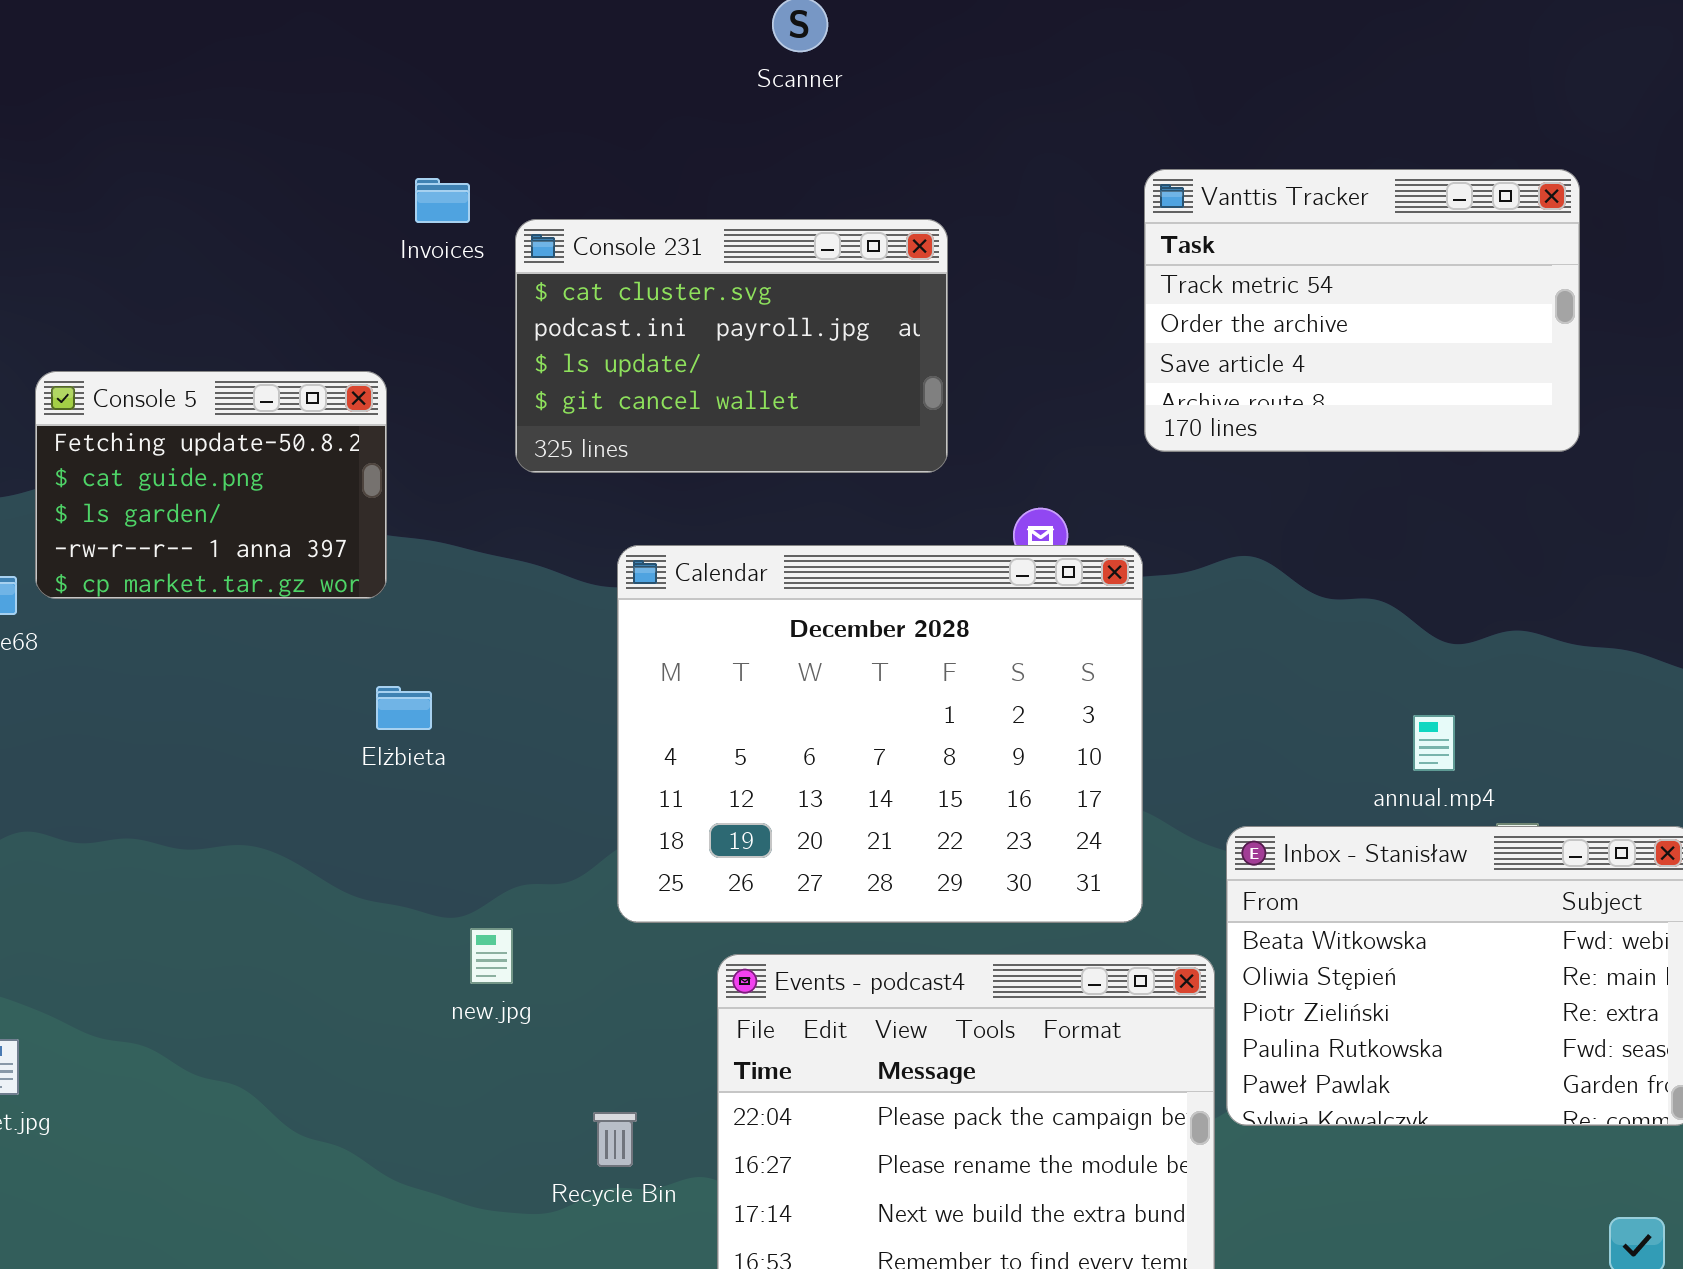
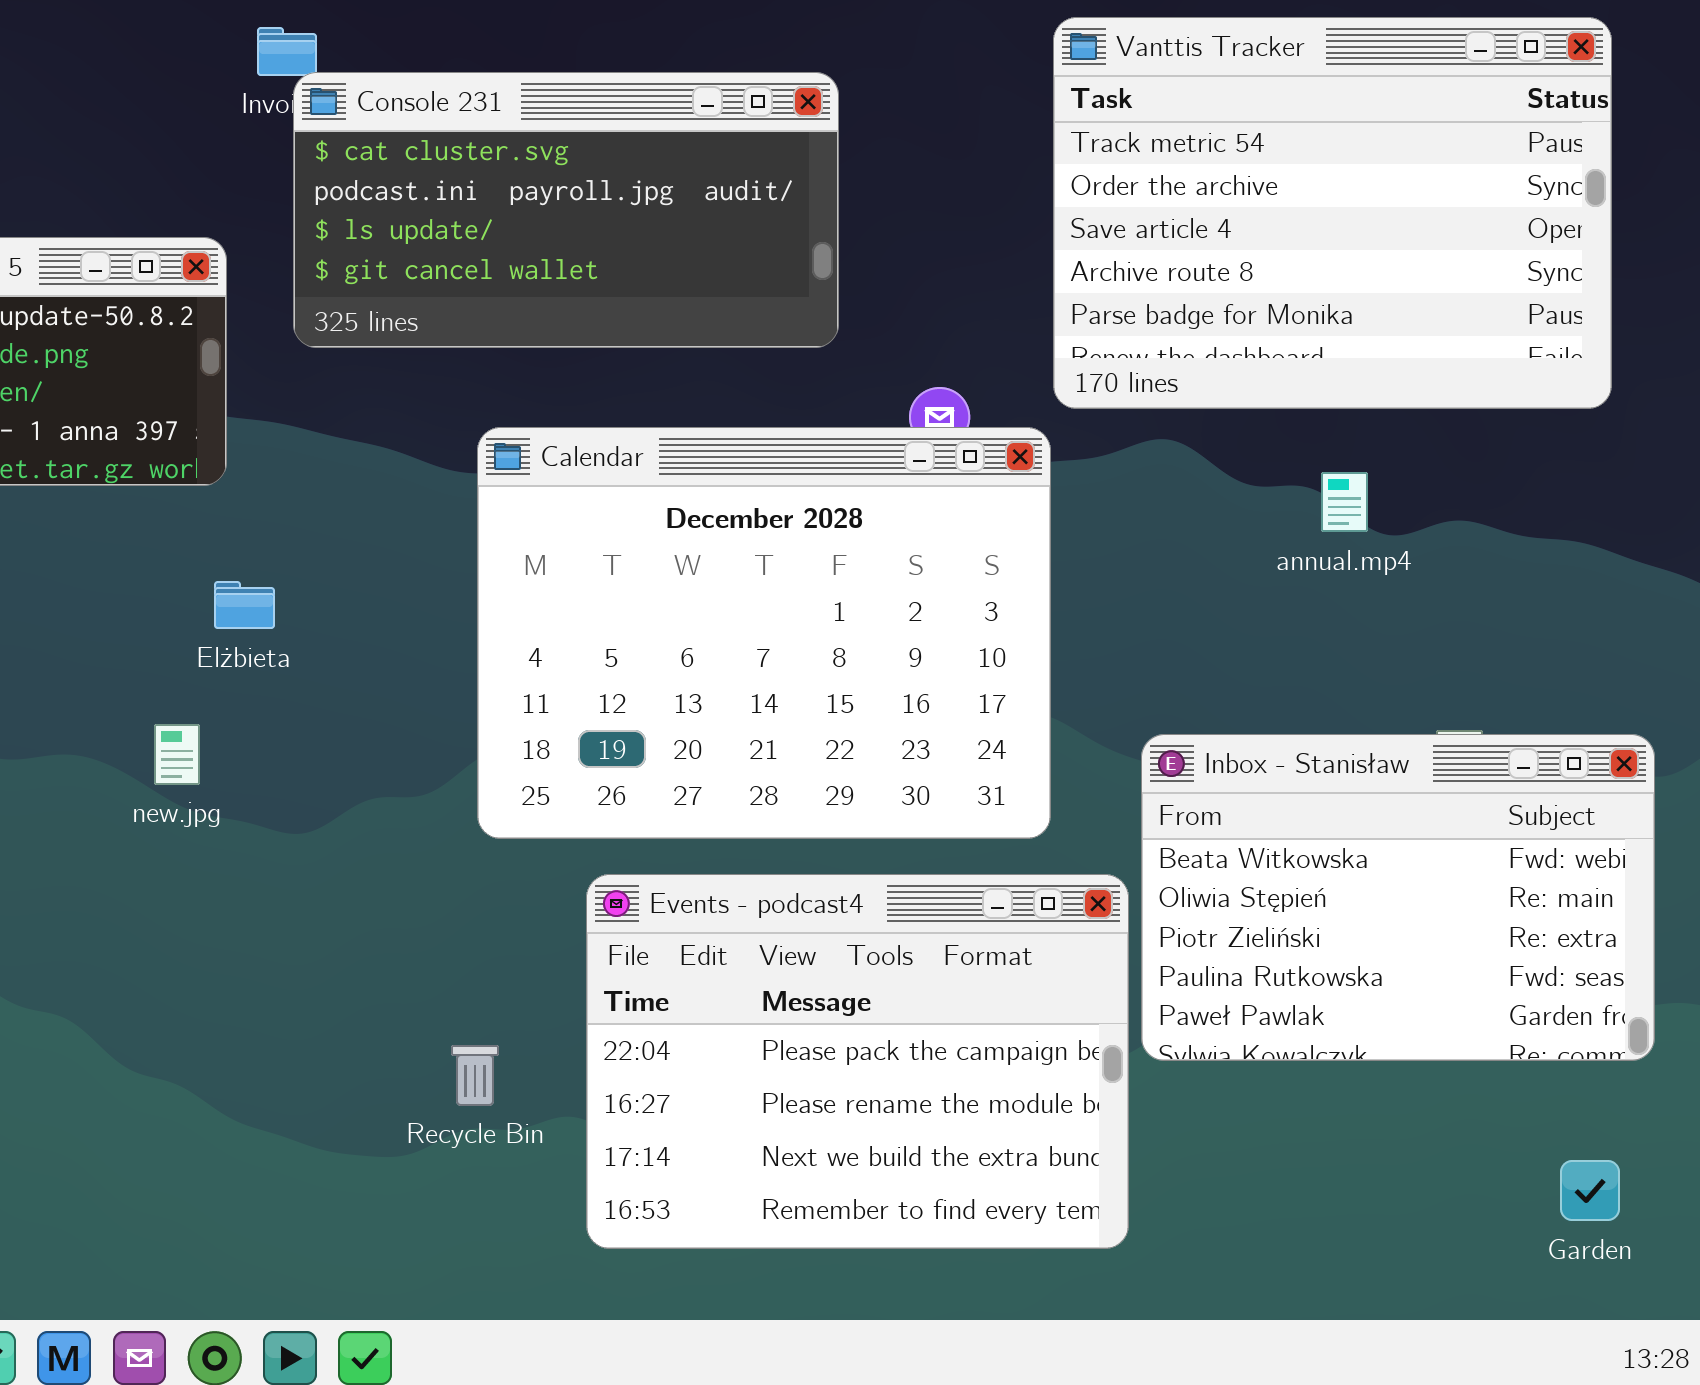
Vanttis Tracker: [1144,169,1580,452] -> [1053,17,1612,409], resized
Console 231: [515,219,948,473] -> [293,72,839,348], resized
annual.mp4: [1413,715,1455,771] -> [1321,472,1368,532], moved
new.jpg: [470,928,513,984] -> [154,724,200,785], moved

